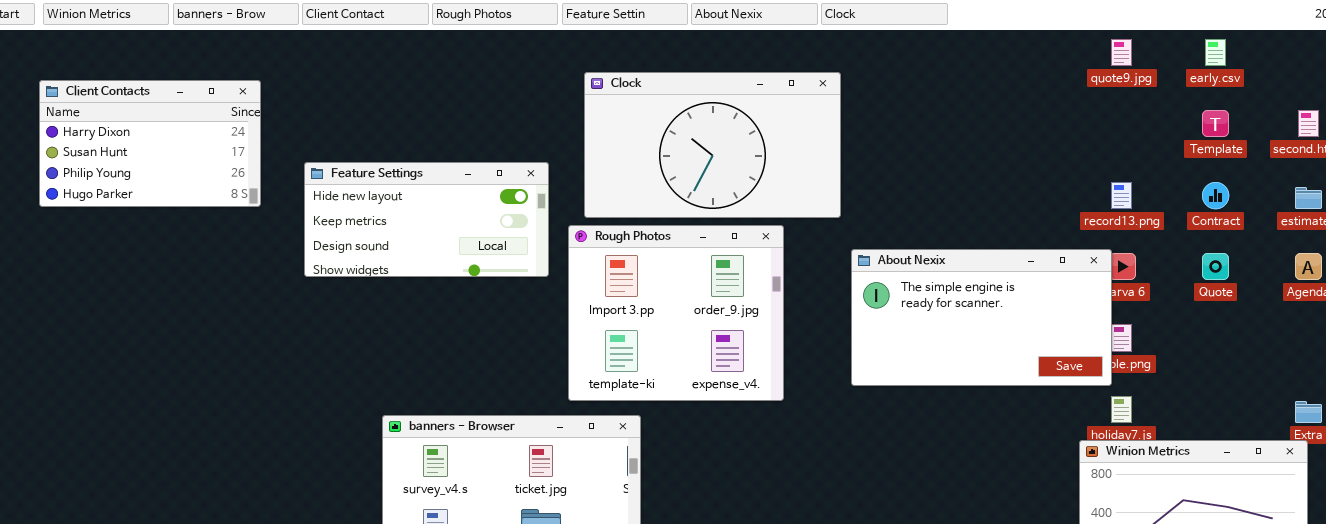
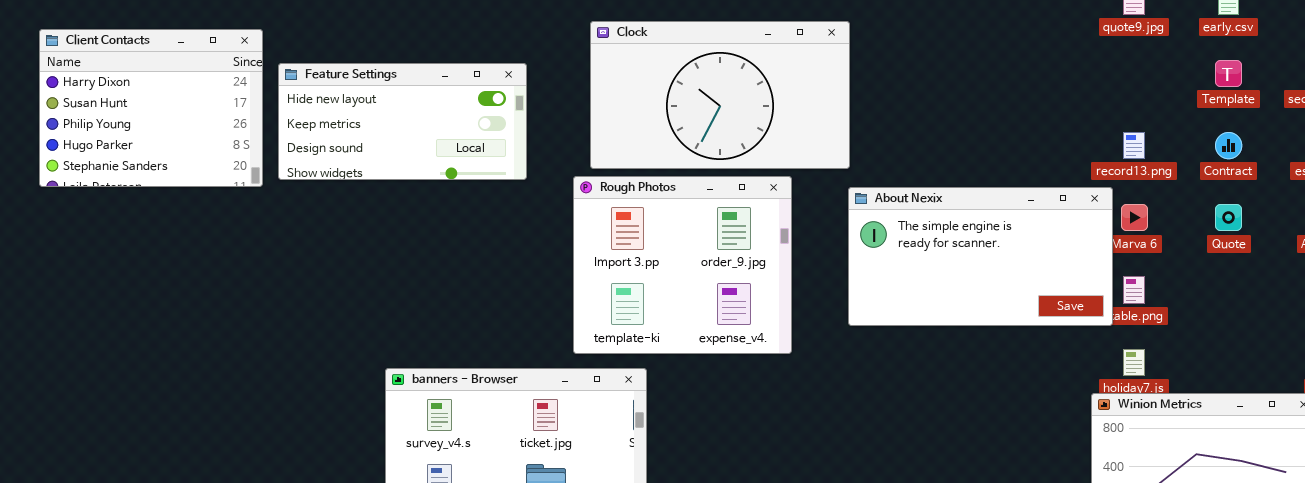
Client Contacts: [39,80,261,207] -> [39,29,263,187], resized
Feature Settings: [304,162,549,277] -> [278,63,527,180], moved
About Nexix: [851,249,1112,386] -> [848,187,1113,326], moved

